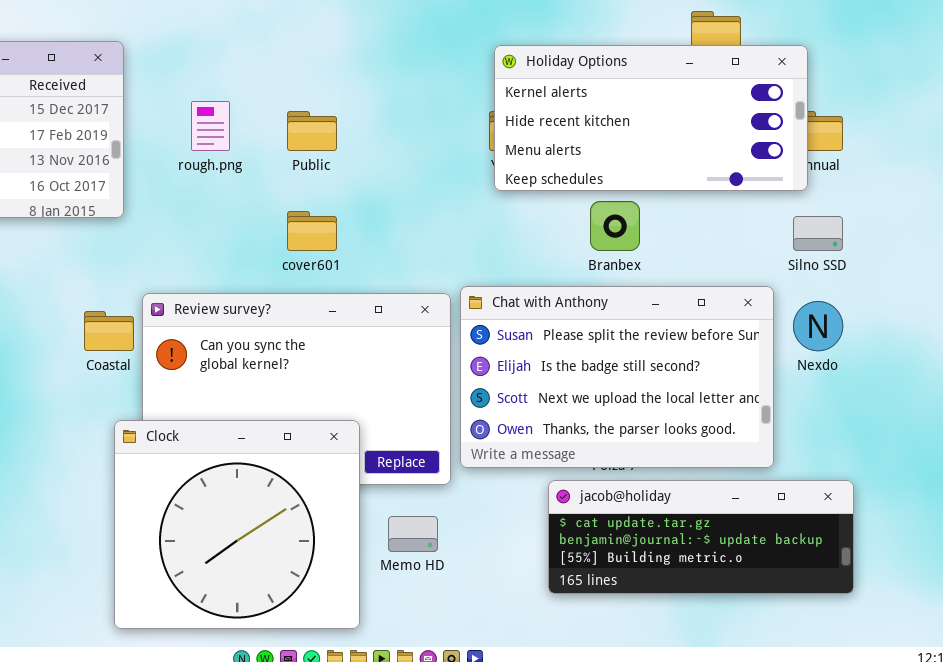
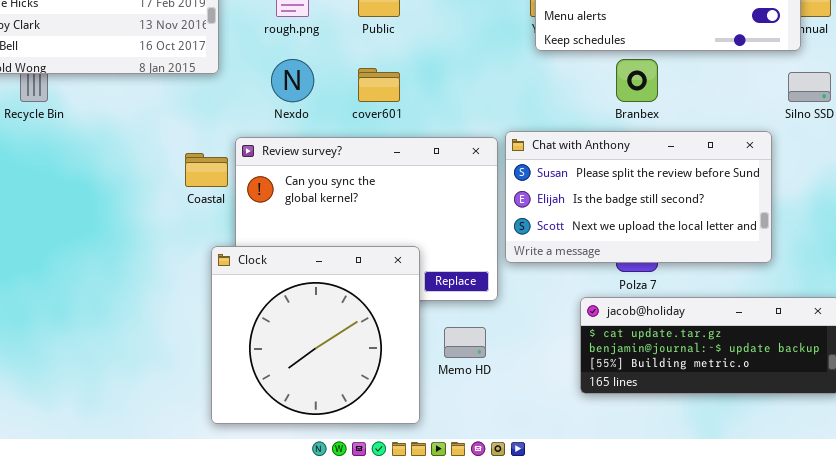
Chat with Anthony: [460,286,774,468] -> [505,131,772,263], resized
Nexdo: [793,301,843,351] -> [271,59,314,102], moved

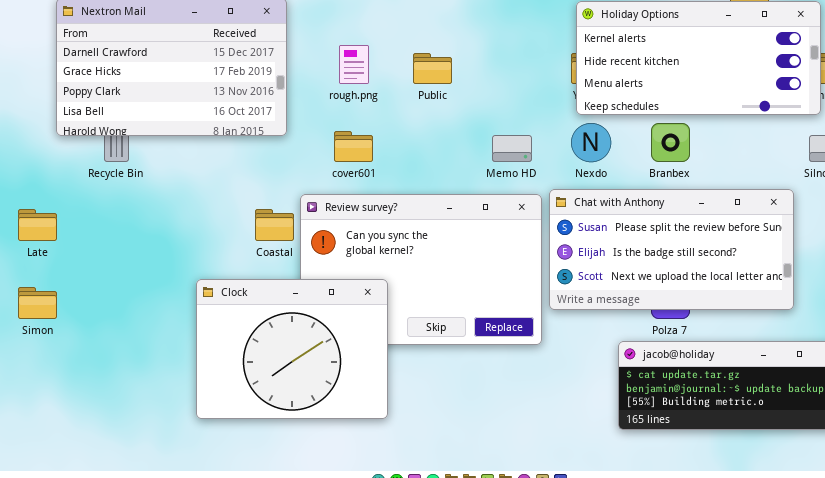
Nexdo: [271,59,314,102] -> [571,123,611,162], moved
cover601: [358,68,400,102] -> [334,131,373,162], moved
Clock: [211,246,420,424] -> [196,279,388,419], moved, resized
Memo HD: [444,327,486,358] -> [492,135,532,162], moved

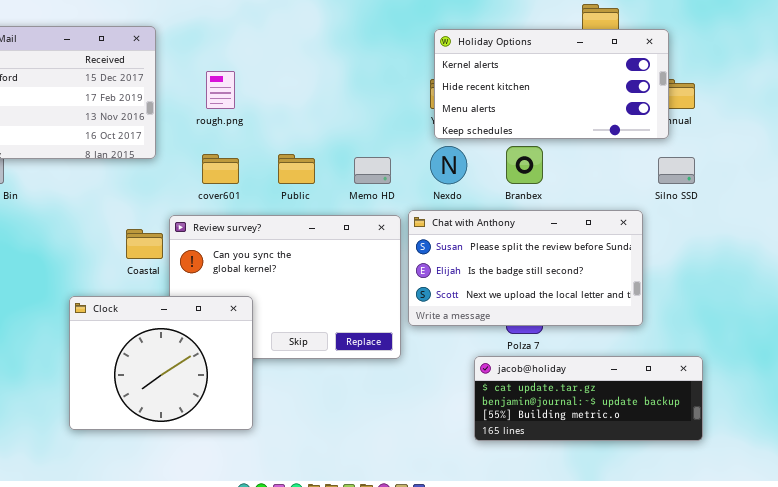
Public: [413,53,452,84] -> [278,154,315,184], moved

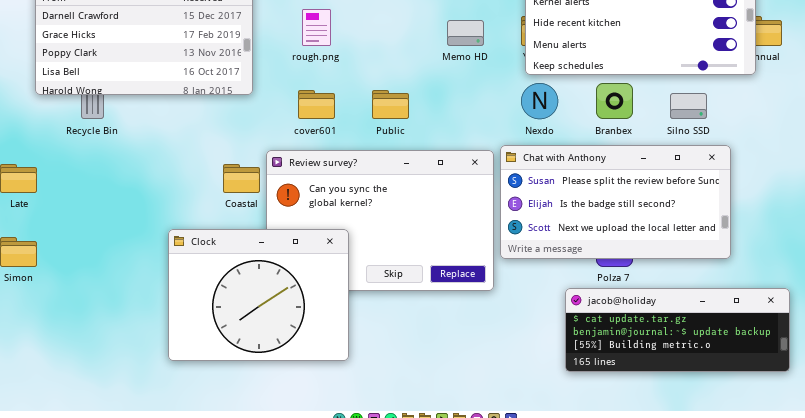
Memo HD: [354,157,391,184] -> [447,20,484,46], moved
Silno SSD: [658,157,695,184] -> [670,93,707,119], moved

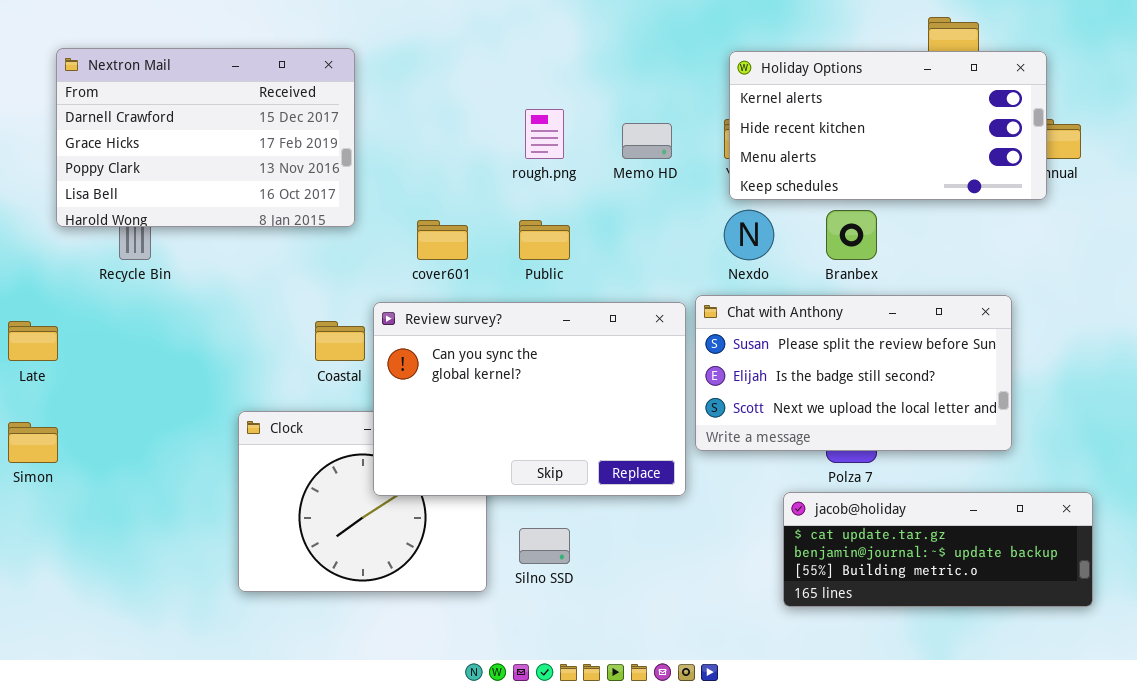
rough.png: [302,9,331,46] -> [525,109,564,159], moved
Silno SSD: [670,93,707,119] -> [519,528,570,564], moved
Review survey?: [266,150,494,291] -> [373,302,686,496], raised

